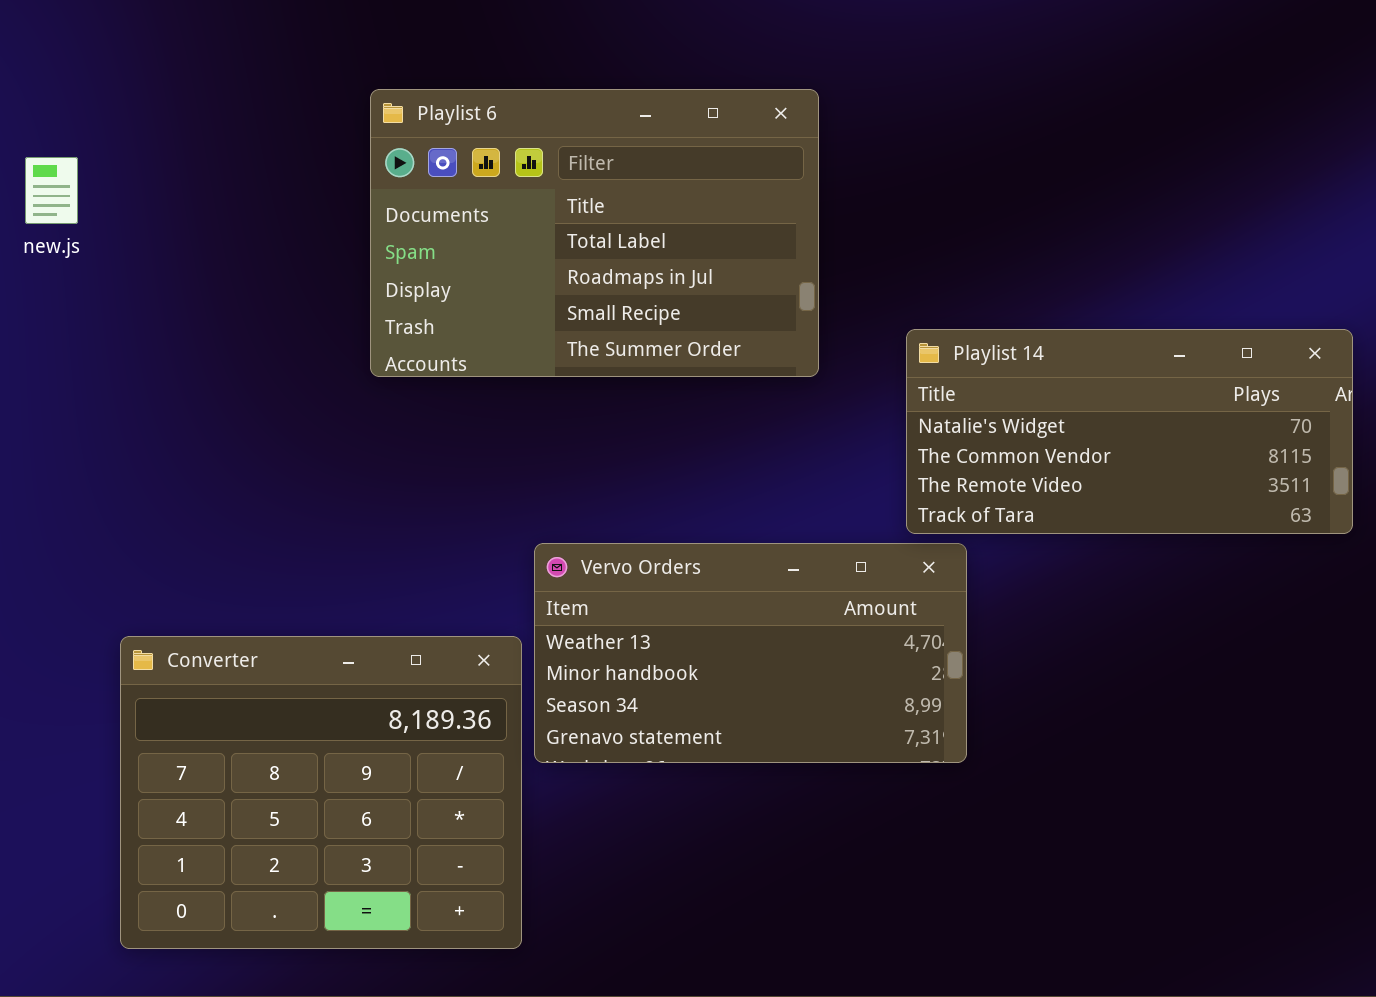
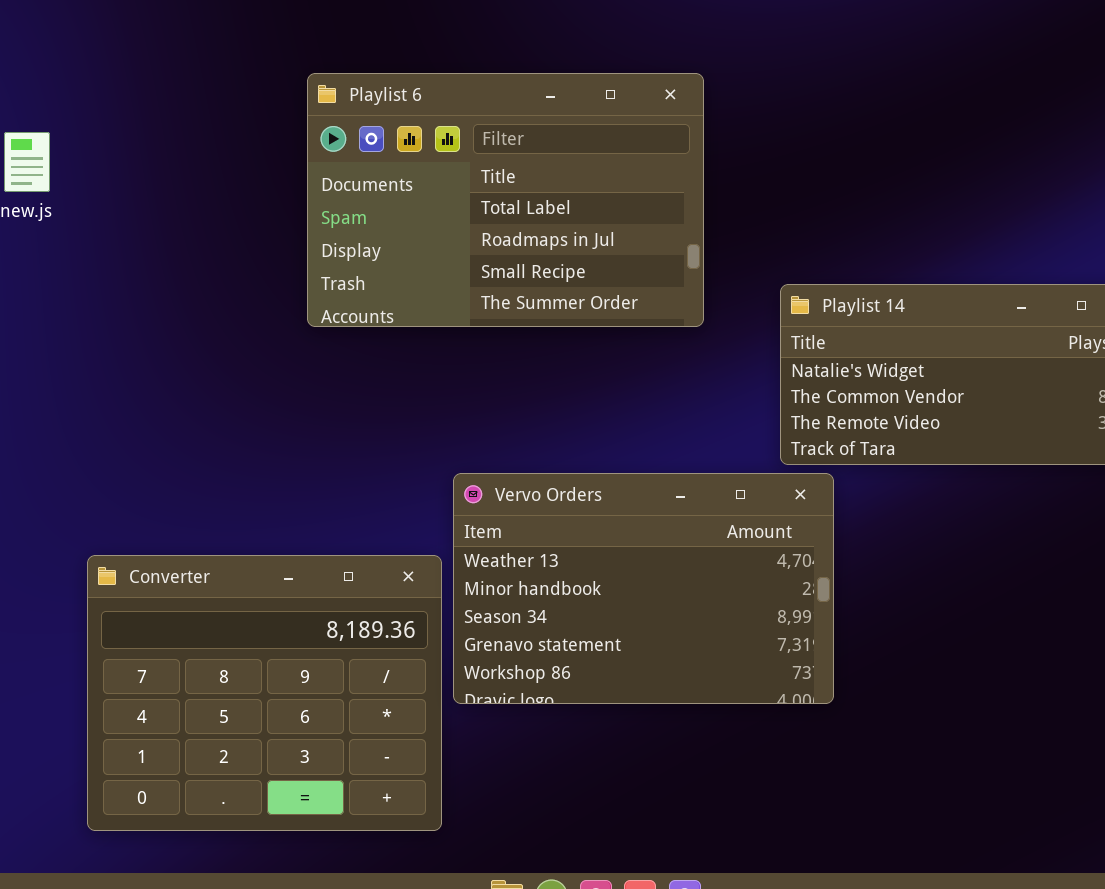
Vervo Orders: [534,543,967,763] -> [453,473,834,704], resized

